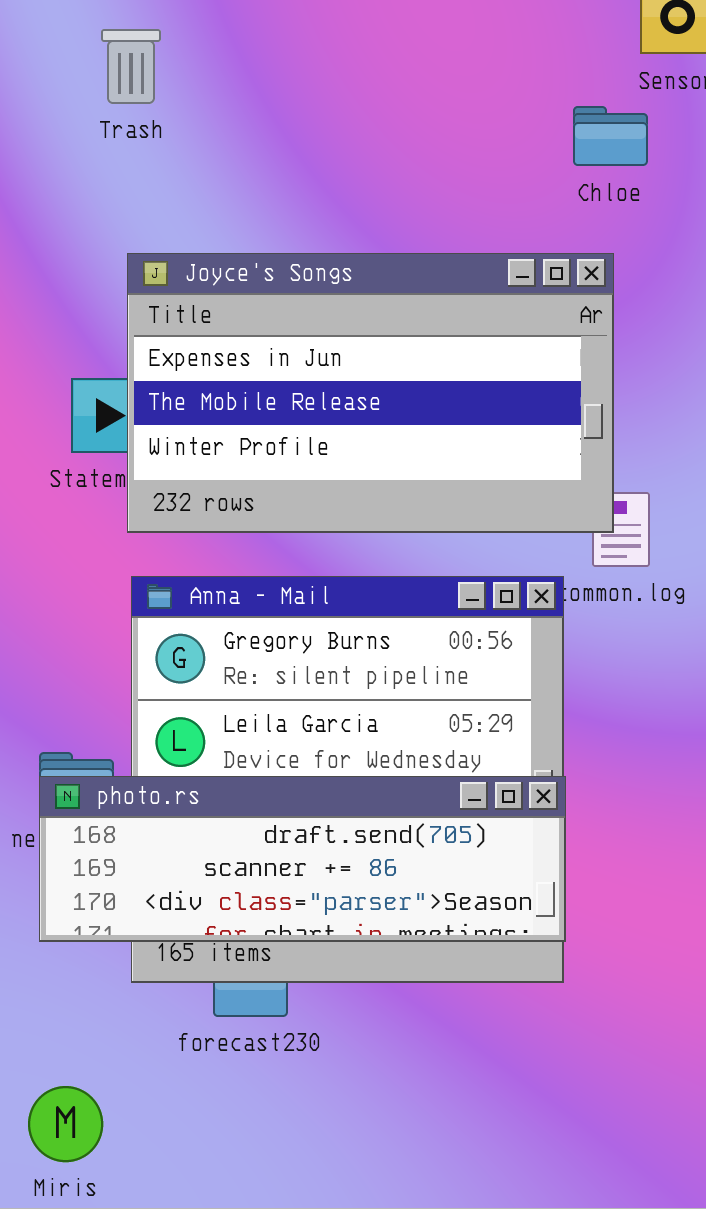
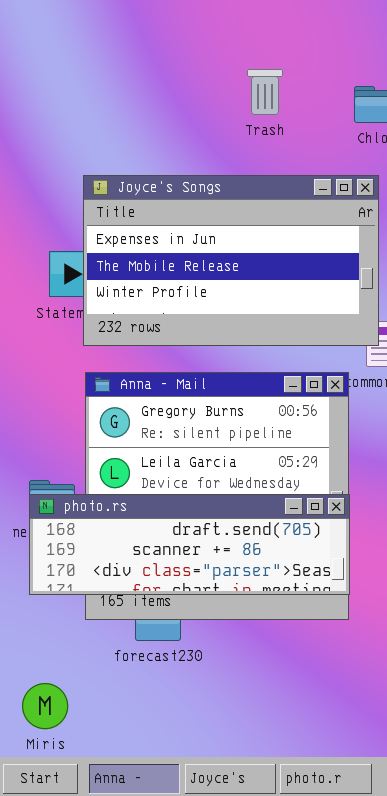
Trash: [101,29,161,104] -> [247,69,283,115], moved

